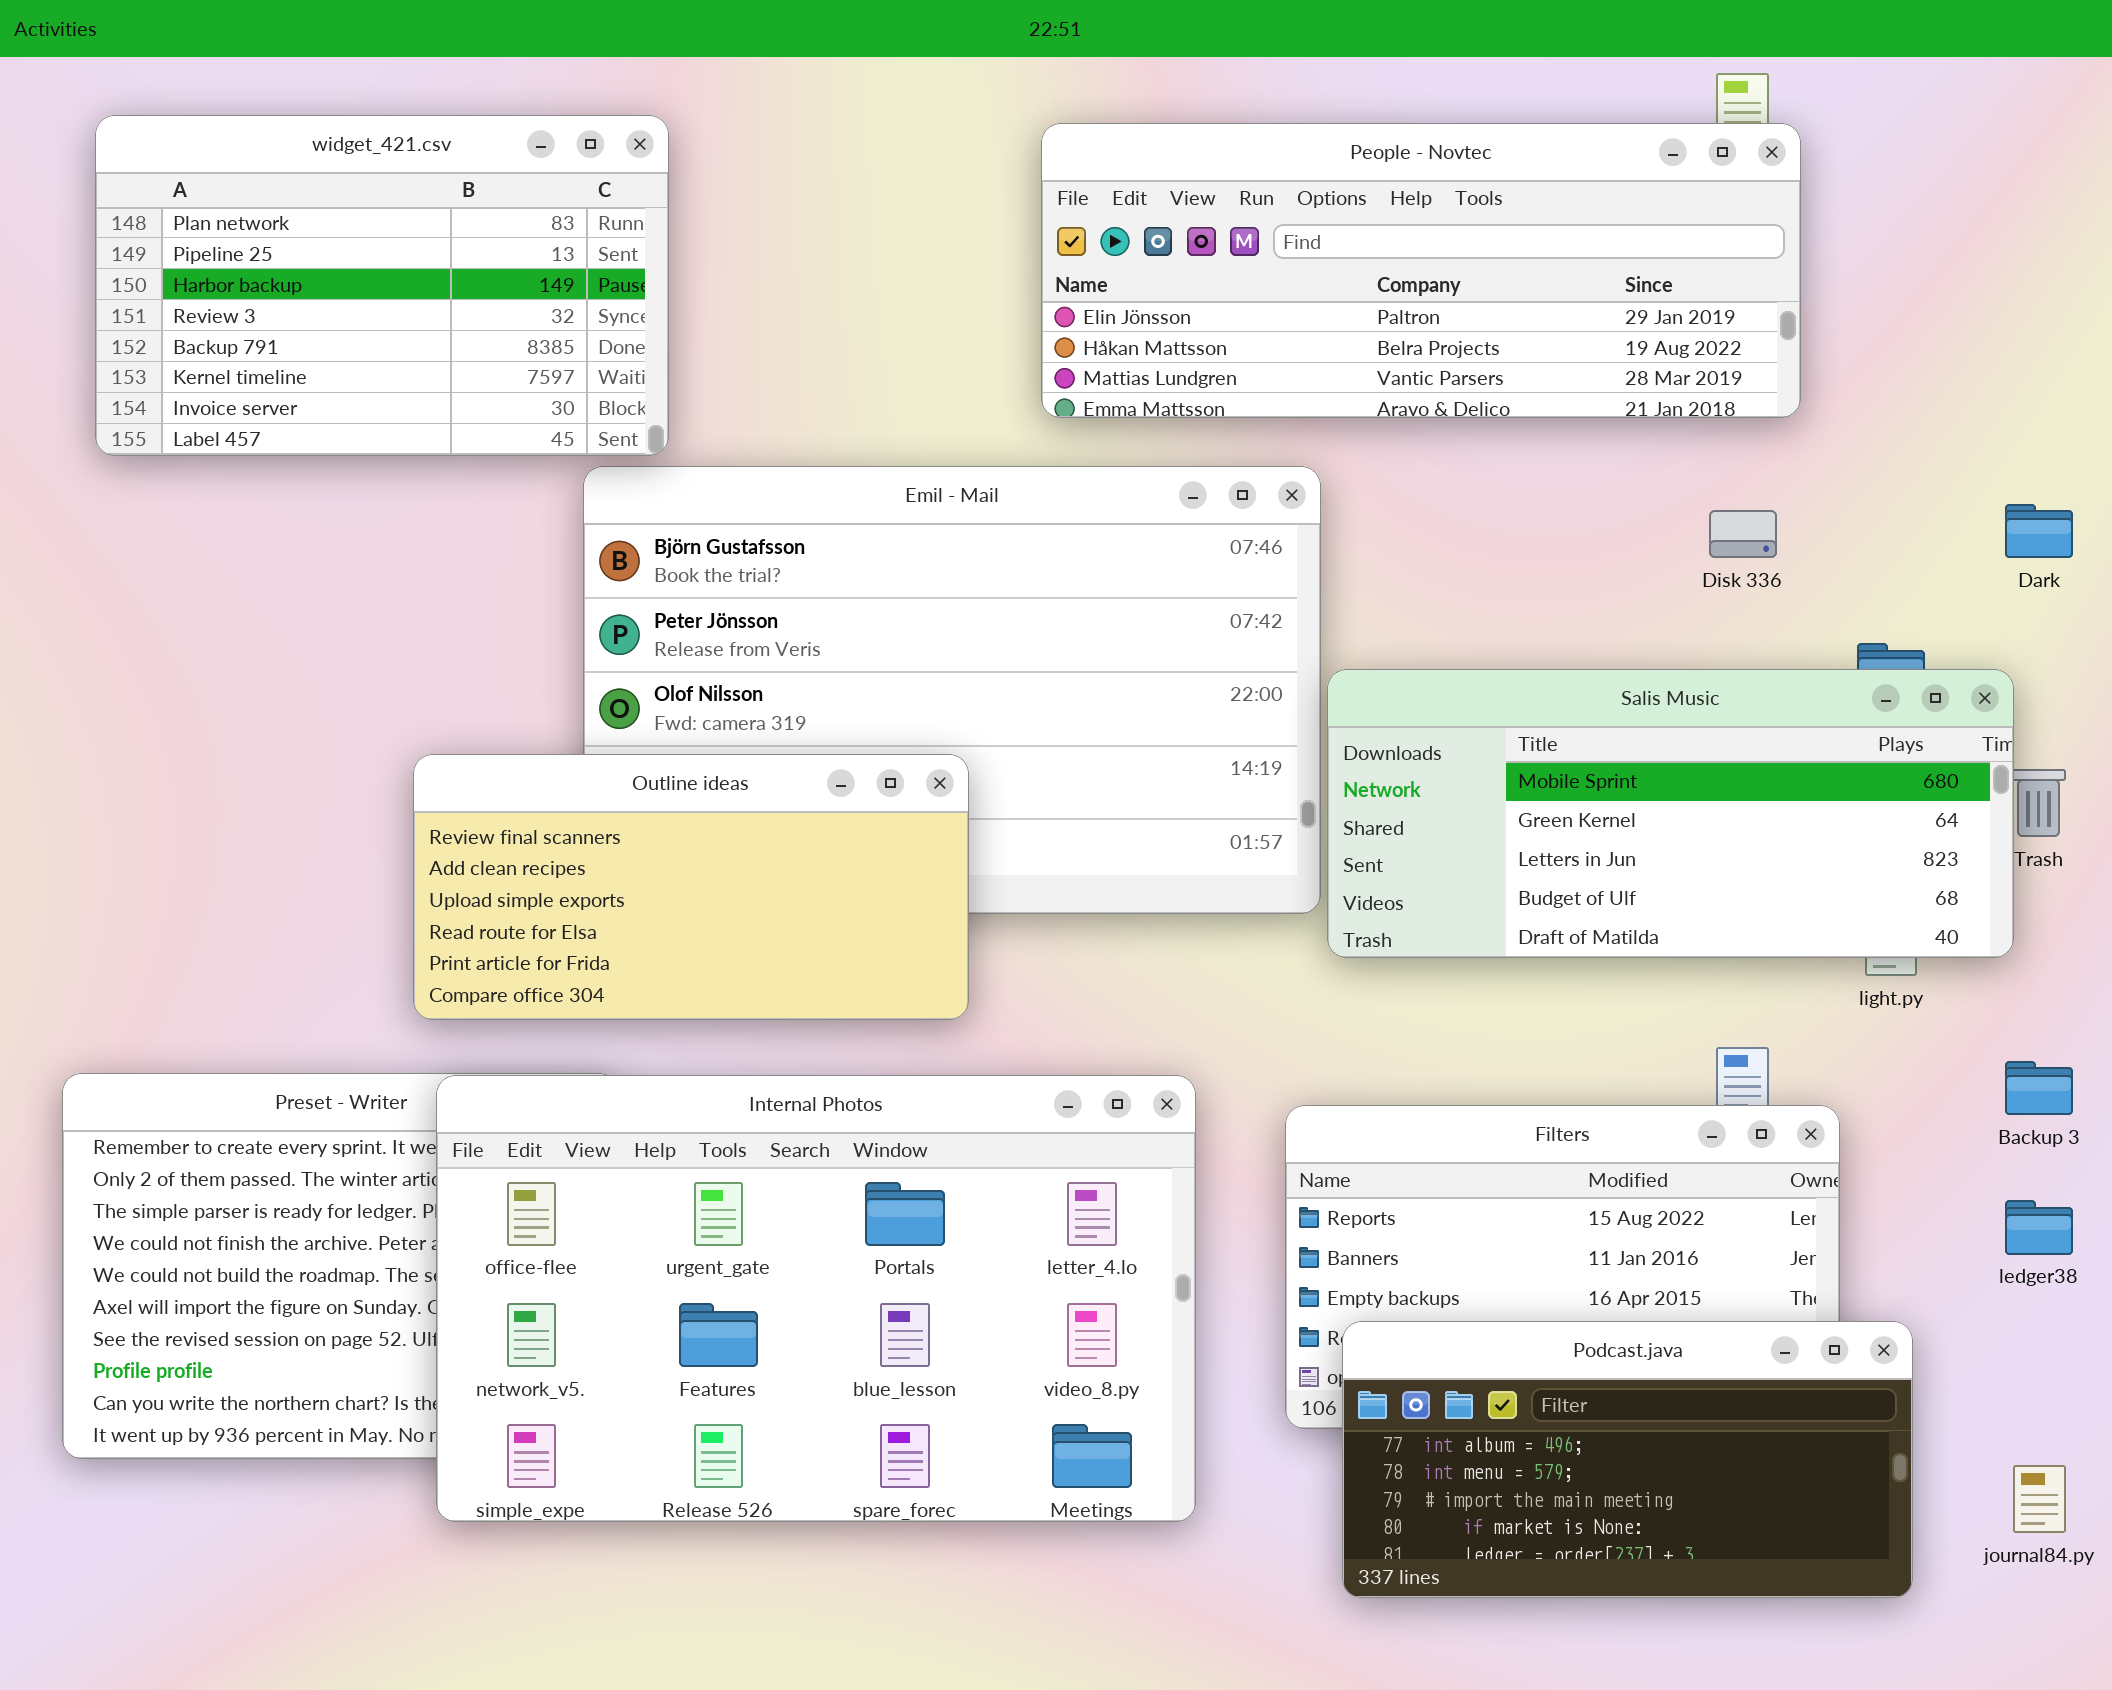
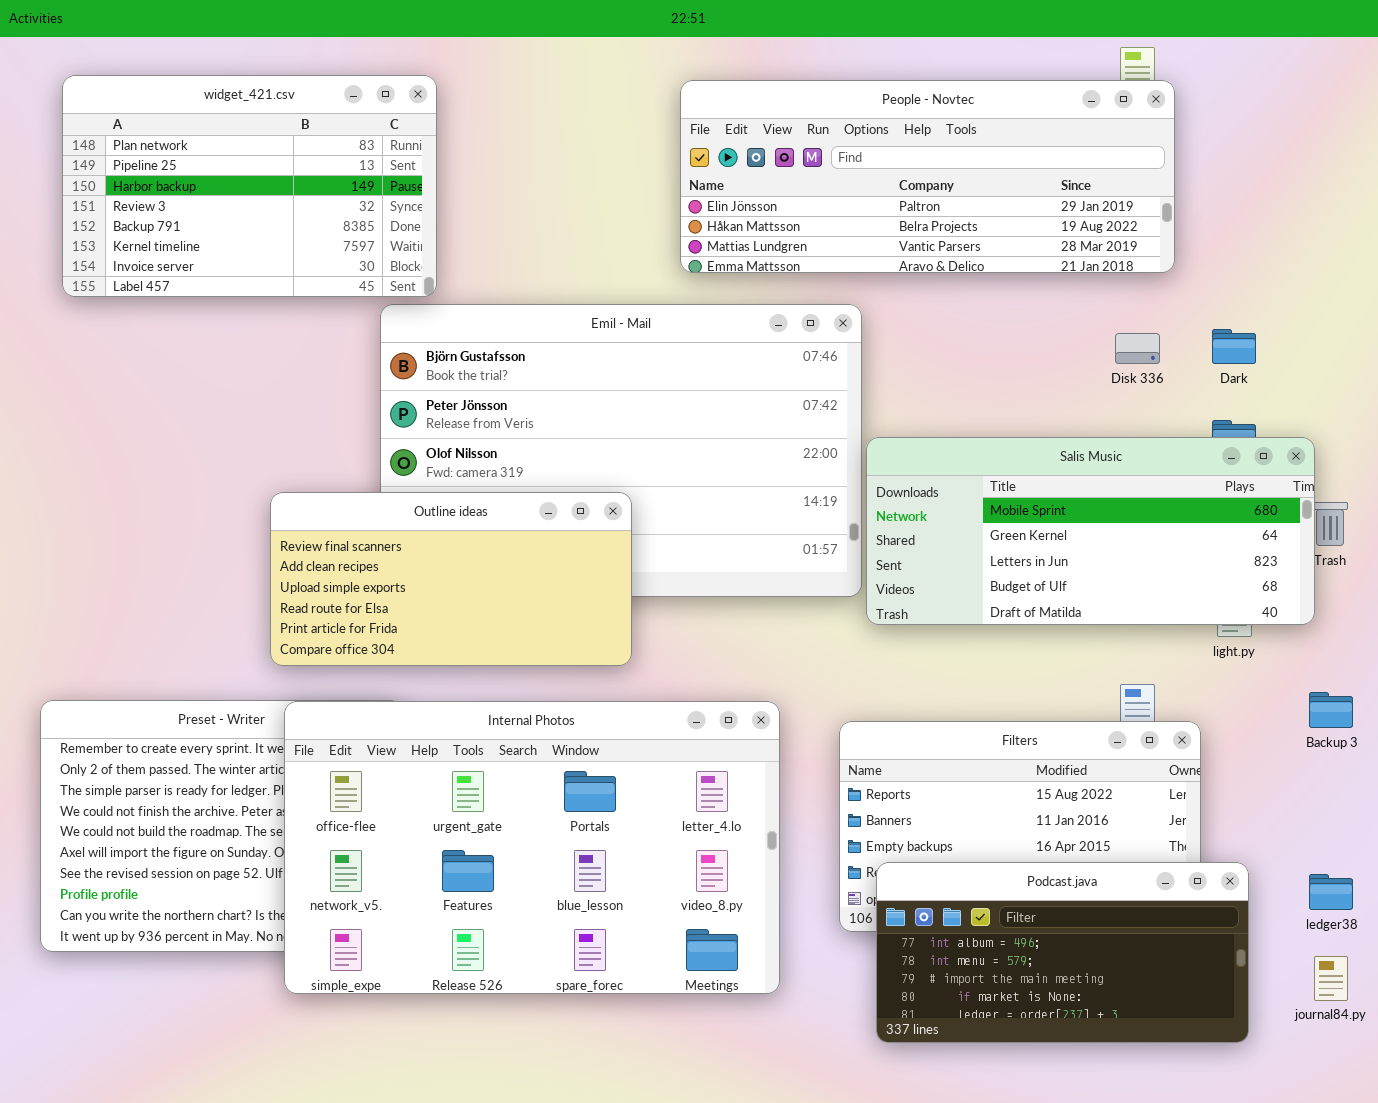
Dark: [2005,504,2073,558] -> [1212,329,1256,364], moved
ledger38: [2005,1200,2073,1255] -> [1309,874,1353,910], moved

